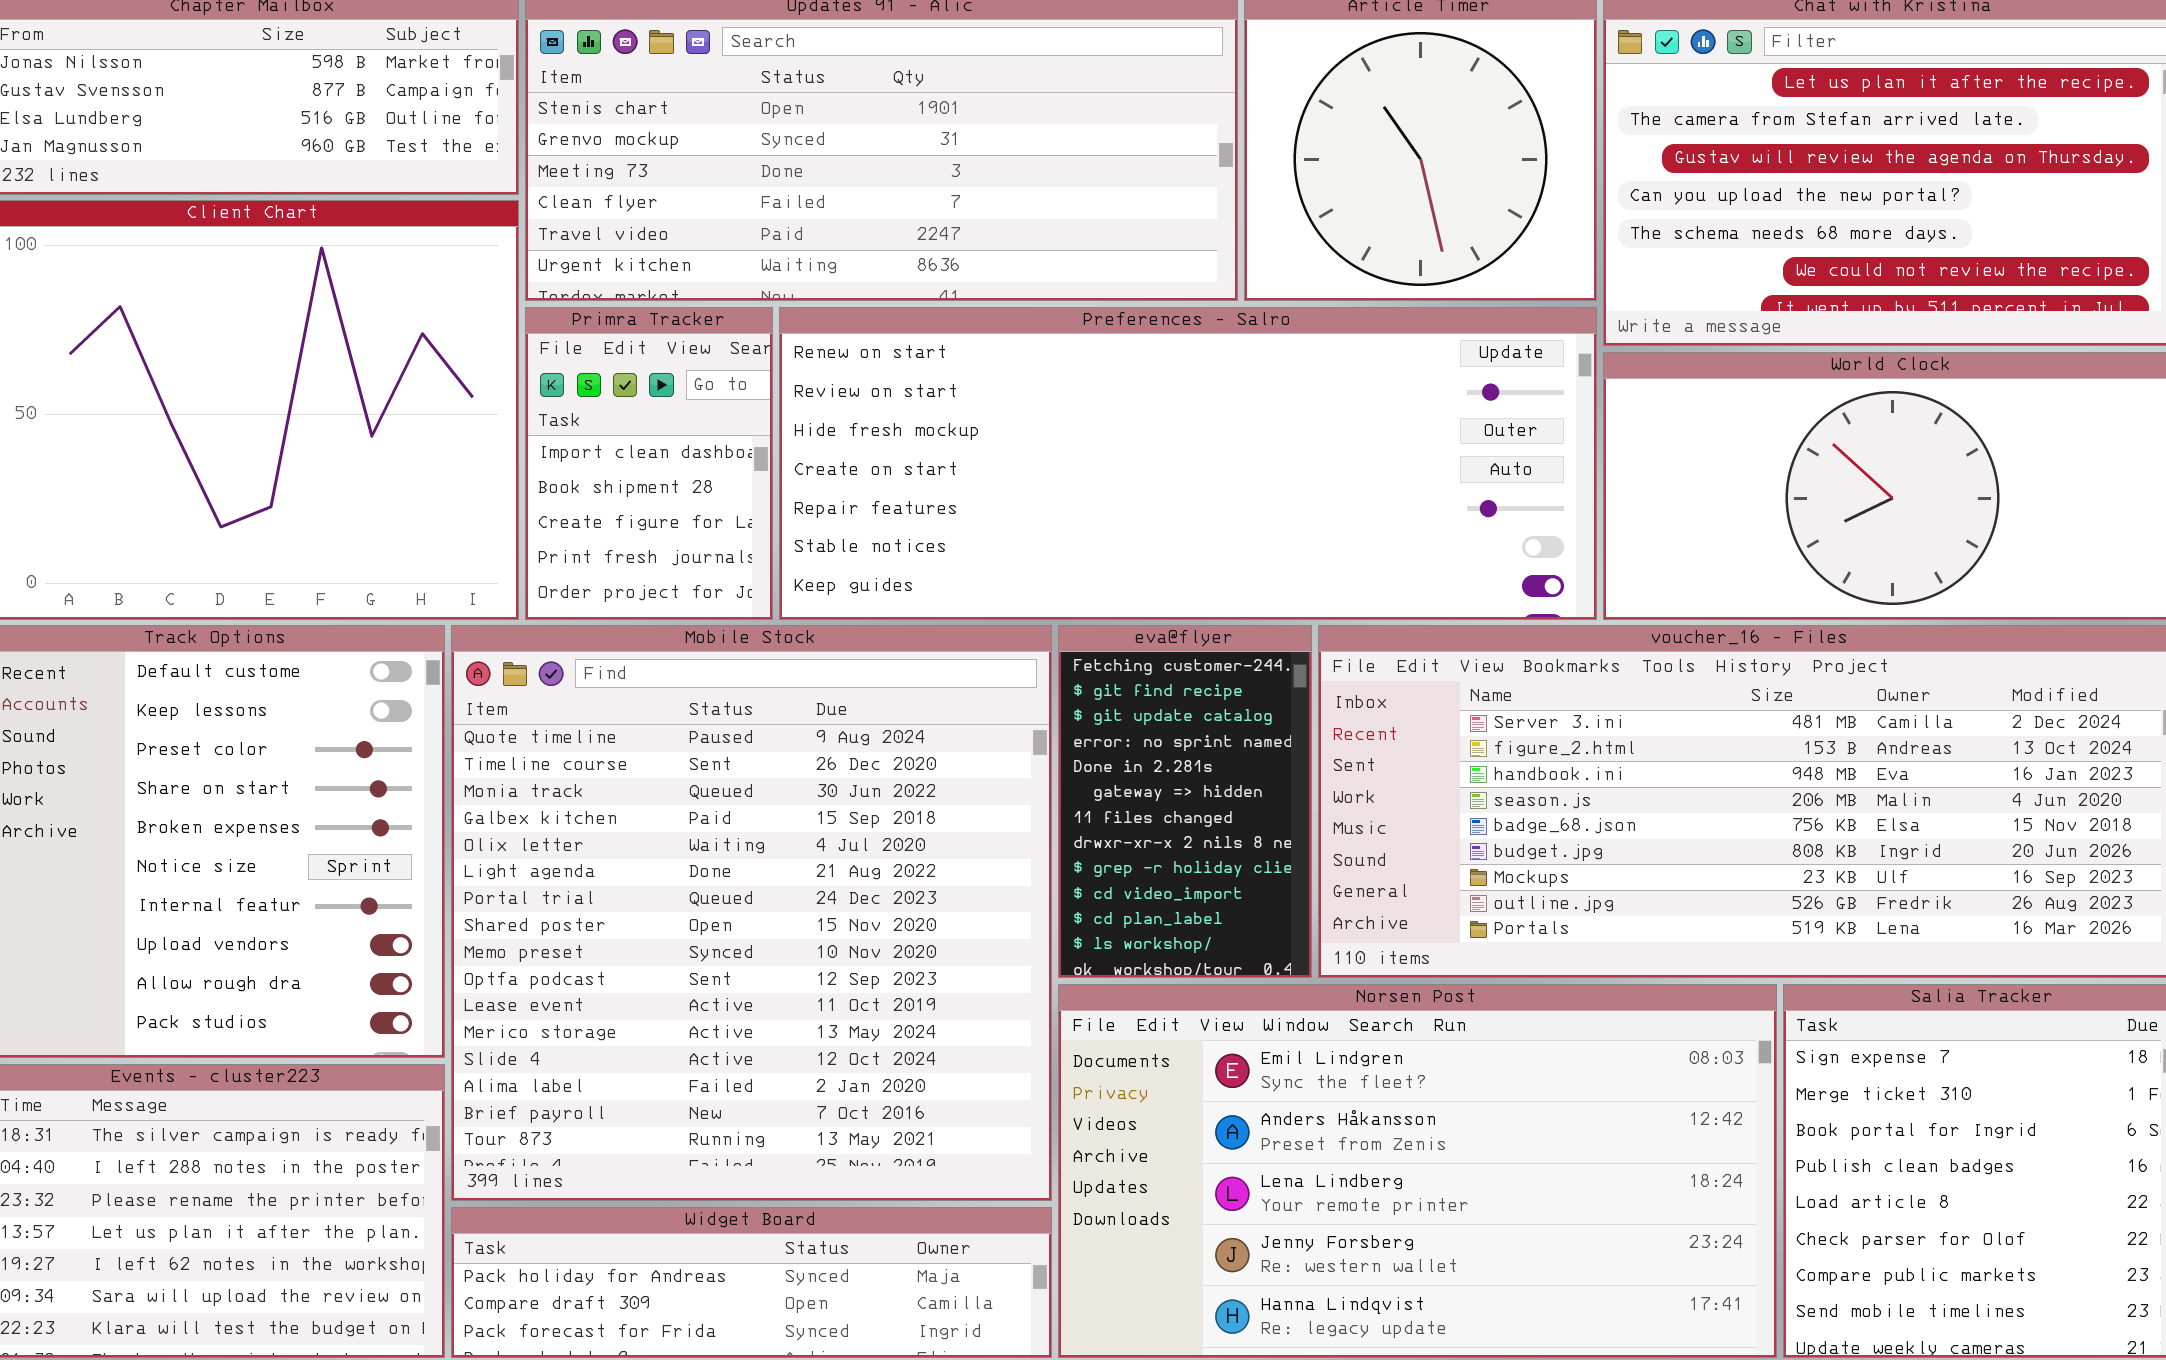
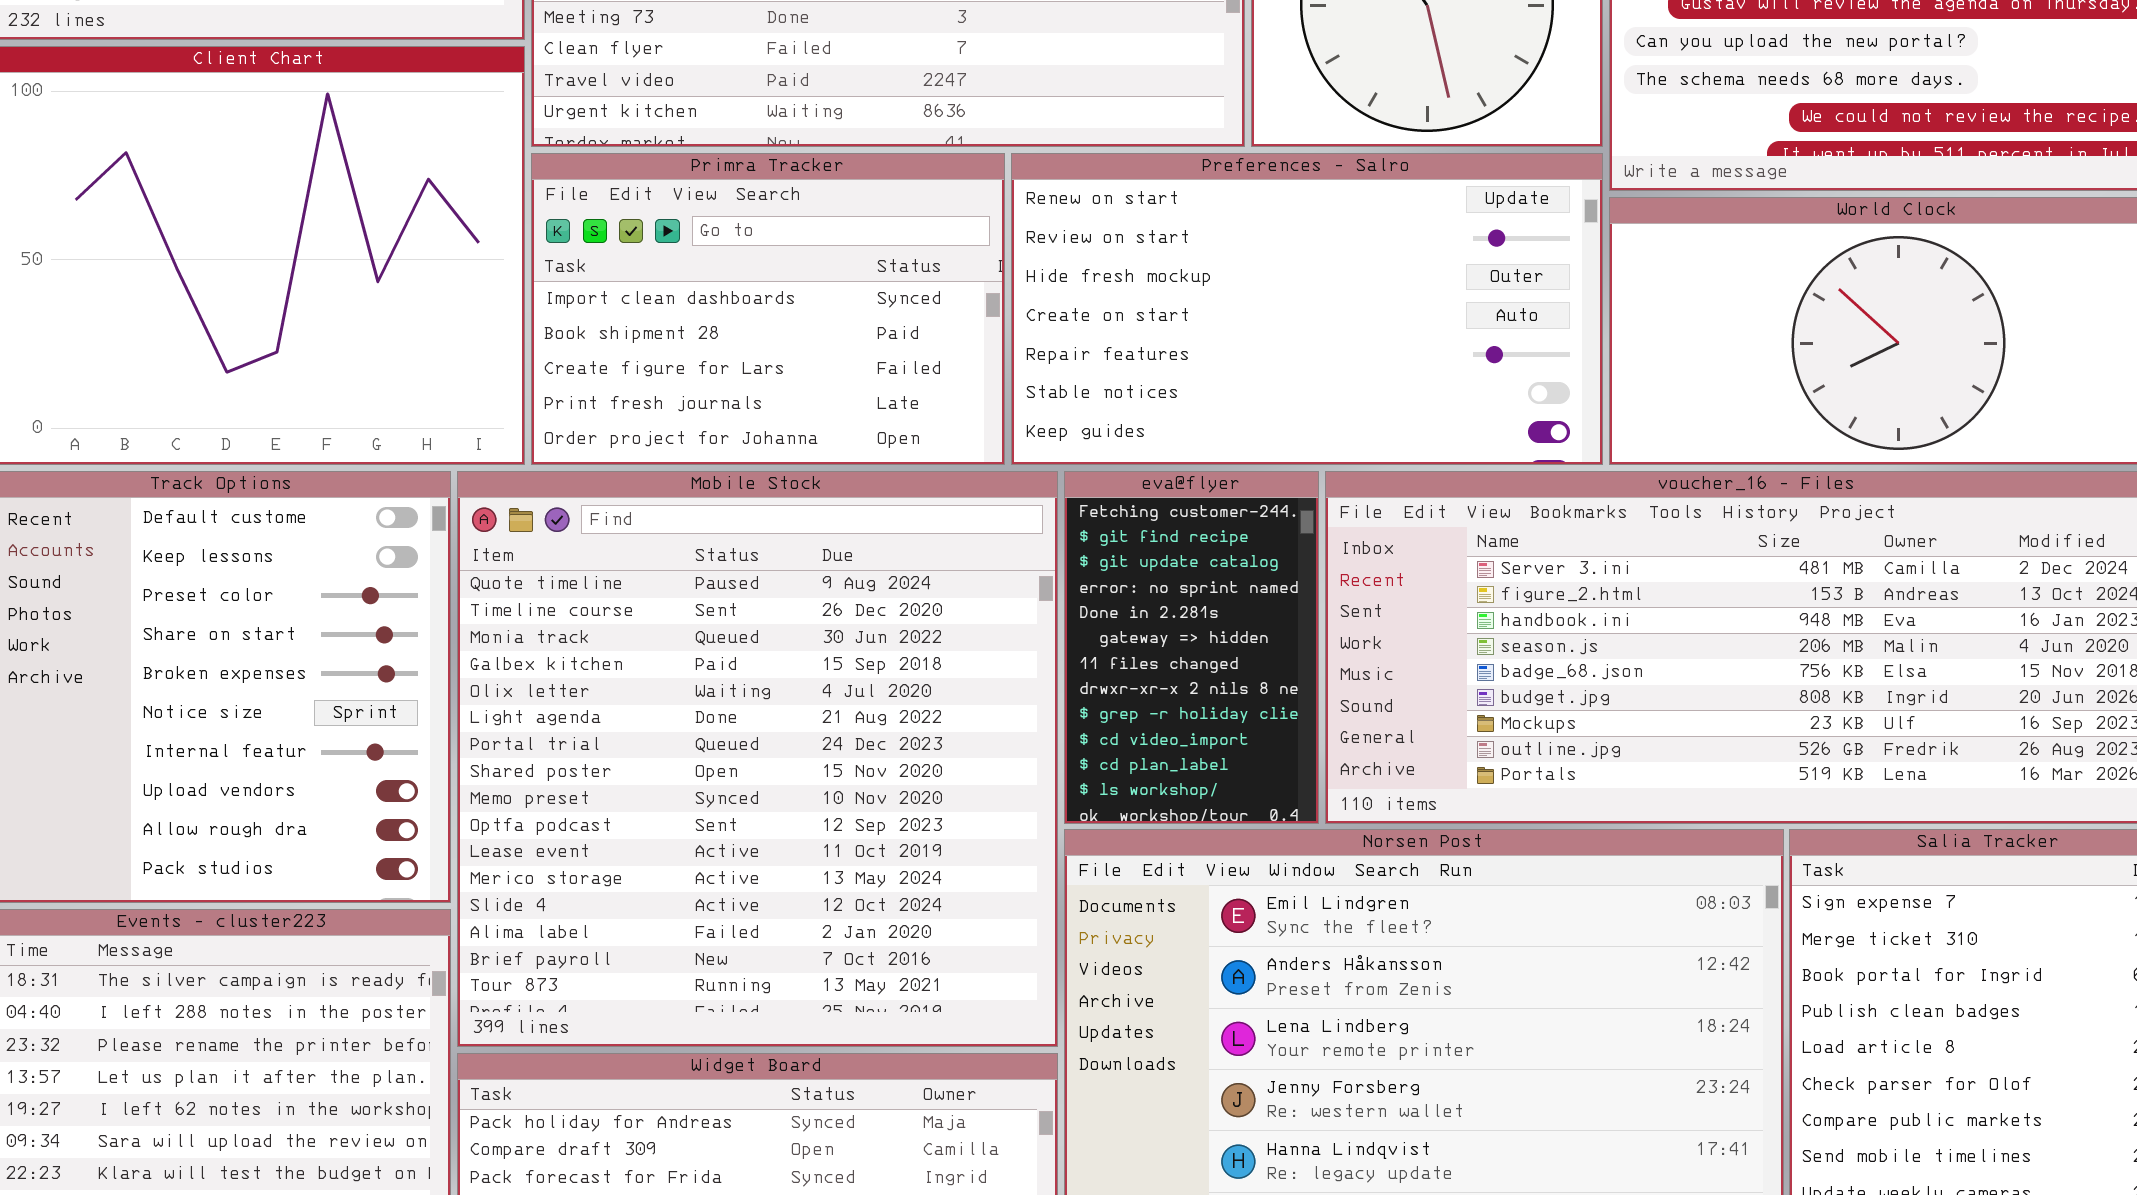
Primra Tracker: [525,307,773,620] -> [531,153,1005,465], resized
Preferences - Salro: [779,307,1597,620] -> [1011,153,1603,465], resized

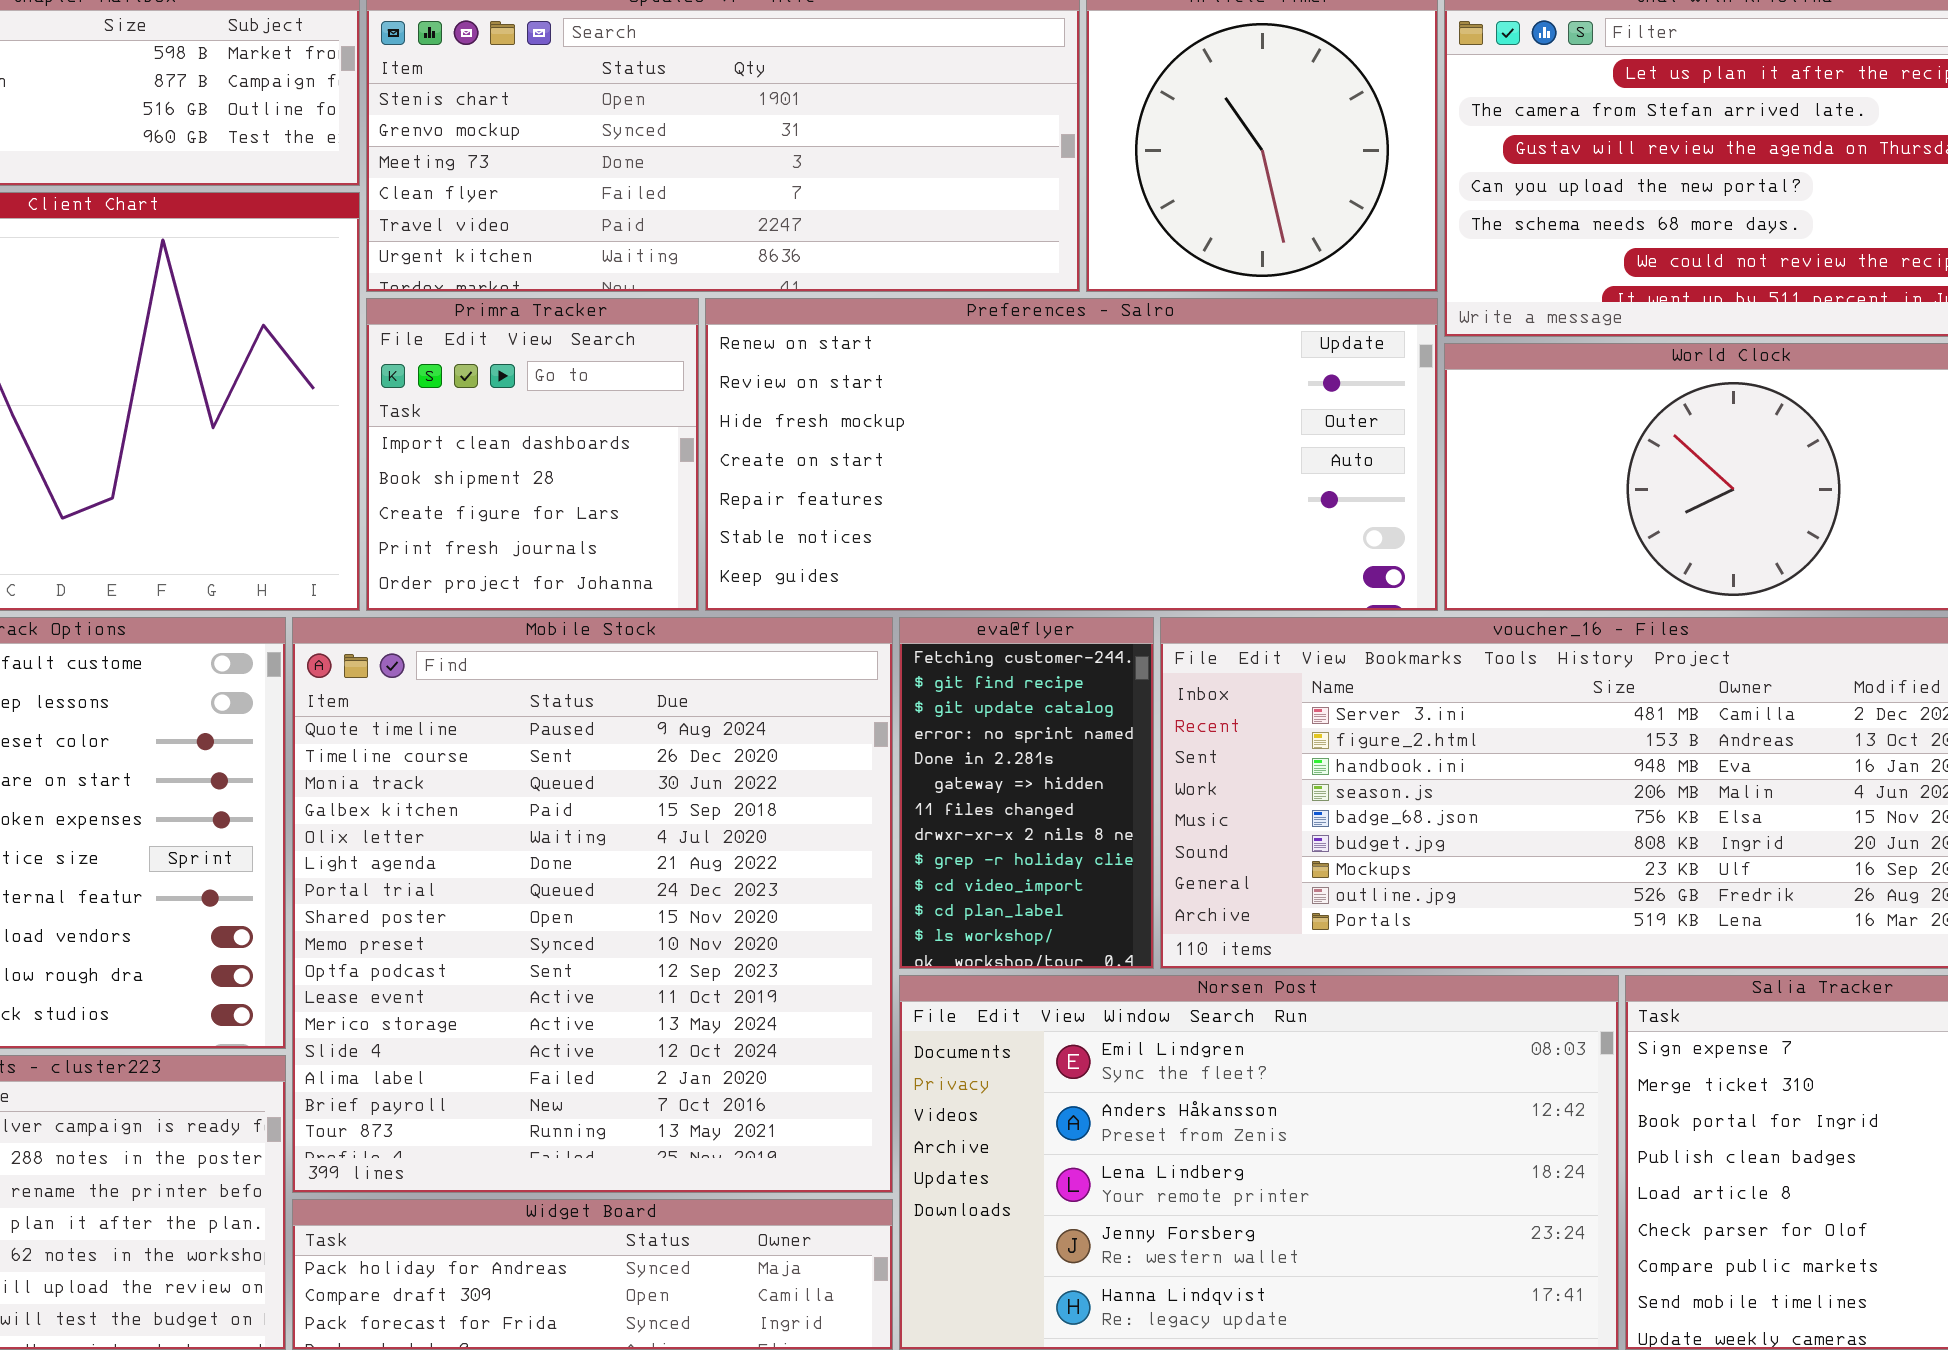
Primra Tracker: [531,153,1005,465] -> [366,298,699,611], resized
Preferences - Salro: [1011,153,1603,465] -> [705,298,1438,611], resized

